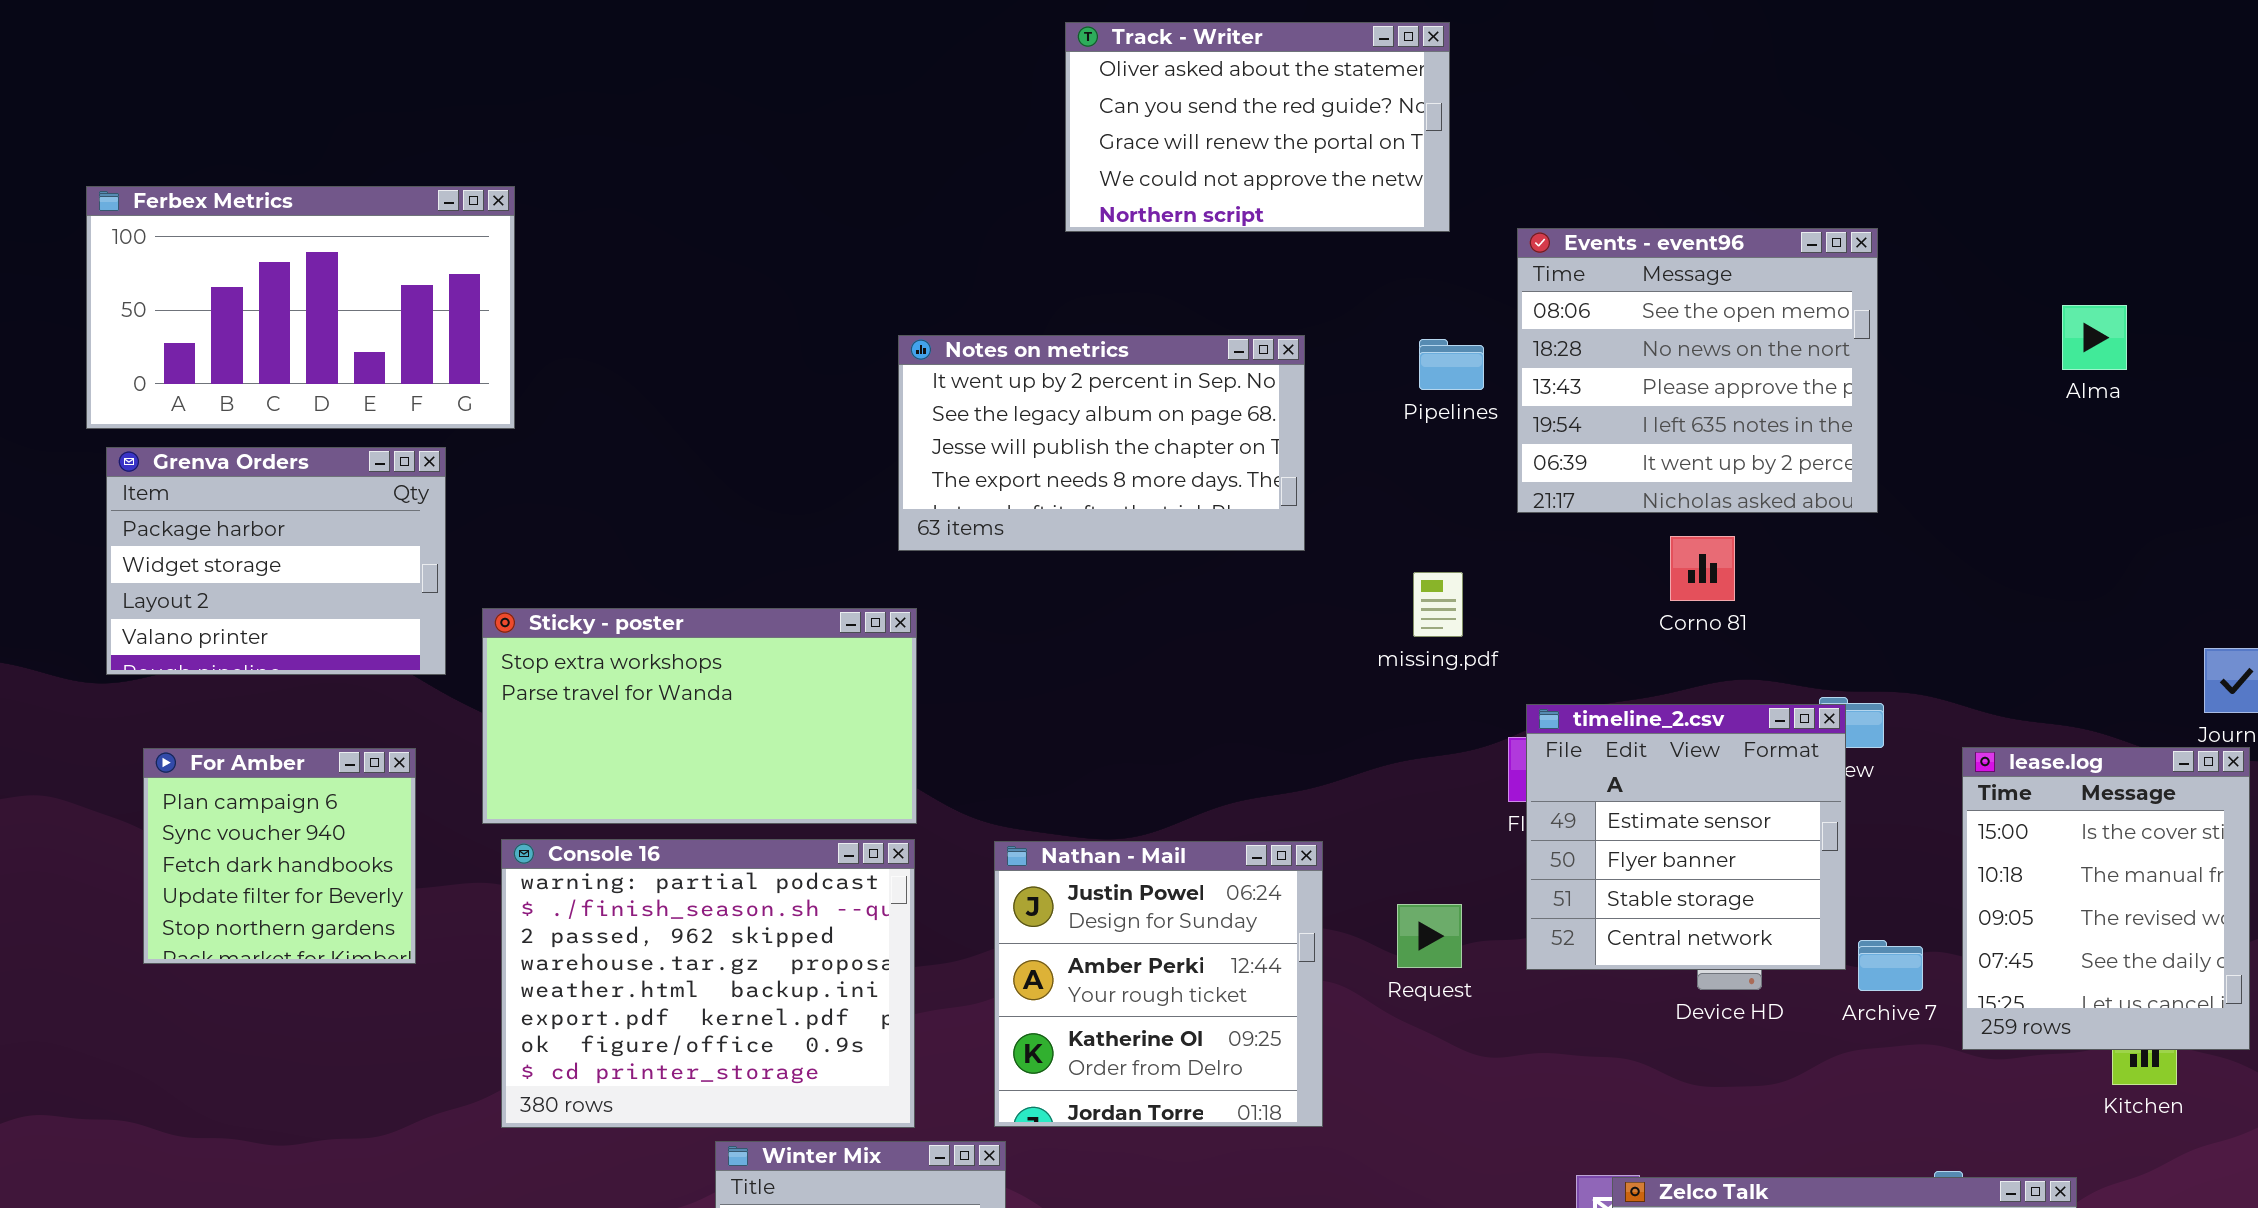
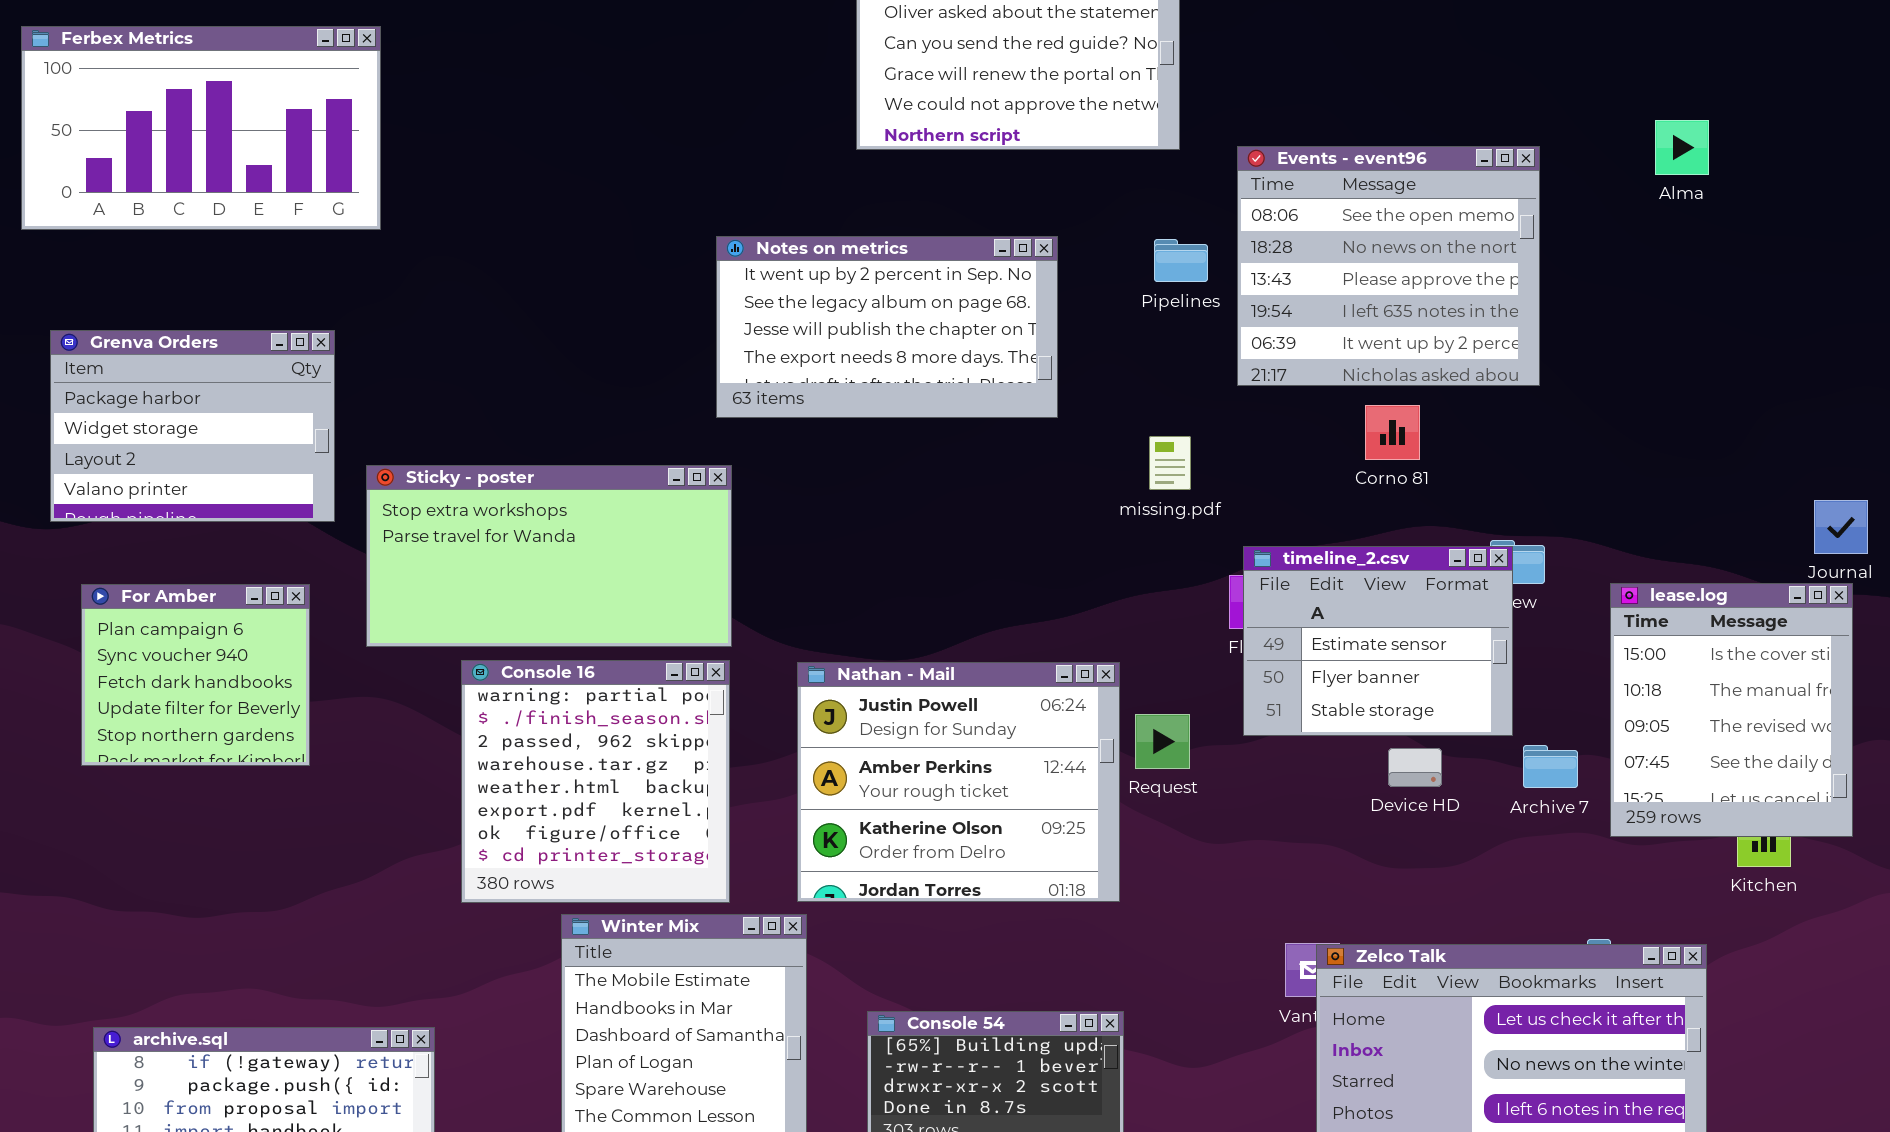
Ferbex Metrics: [86,186,515,429] -> [21,26,381,230], moved
Alma: [2062,305,2127,370] -> [1655,120,1709,175], moved
timeline_2.csv: [1526,704,1846,970] -> [1243,546,1513,736], resized
Console 16: [501,839,915,1128] -> [461,660,730,903], resized
Nathan - Mail: [994,841,1323,1127] -> [797,662,1120,902], resized

